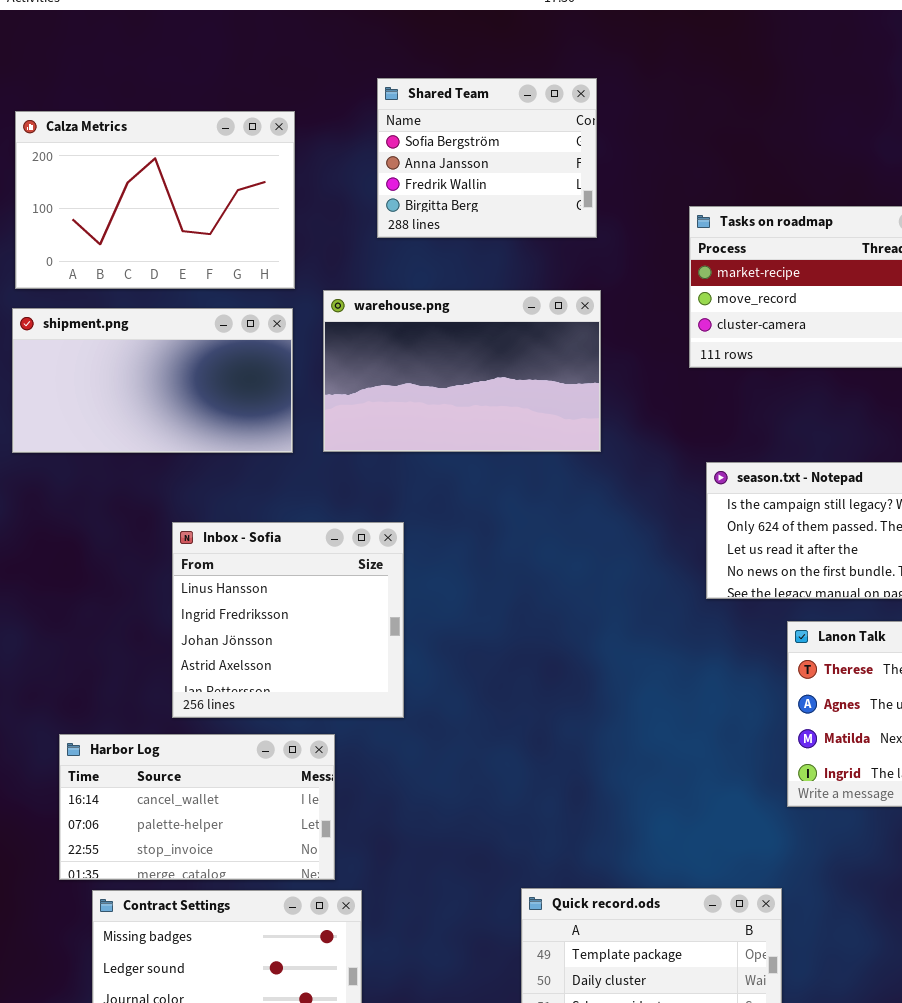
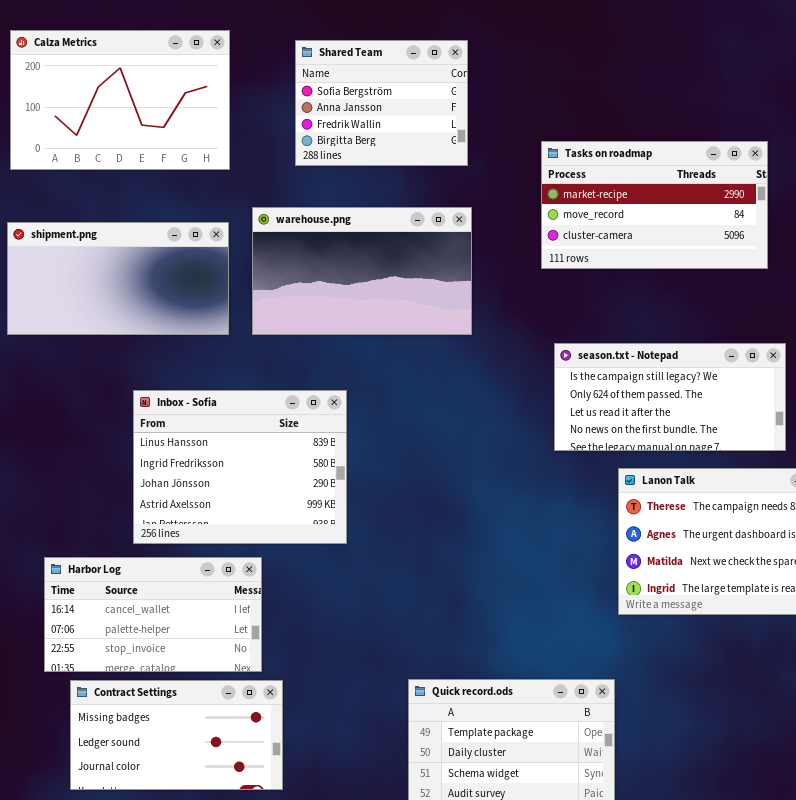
Calza Metrics: [15,111,295,289] -> [10,30,230,170], moved
Inbox - Sofia: [172,522,404,718] -> [133,390,347,544], resized

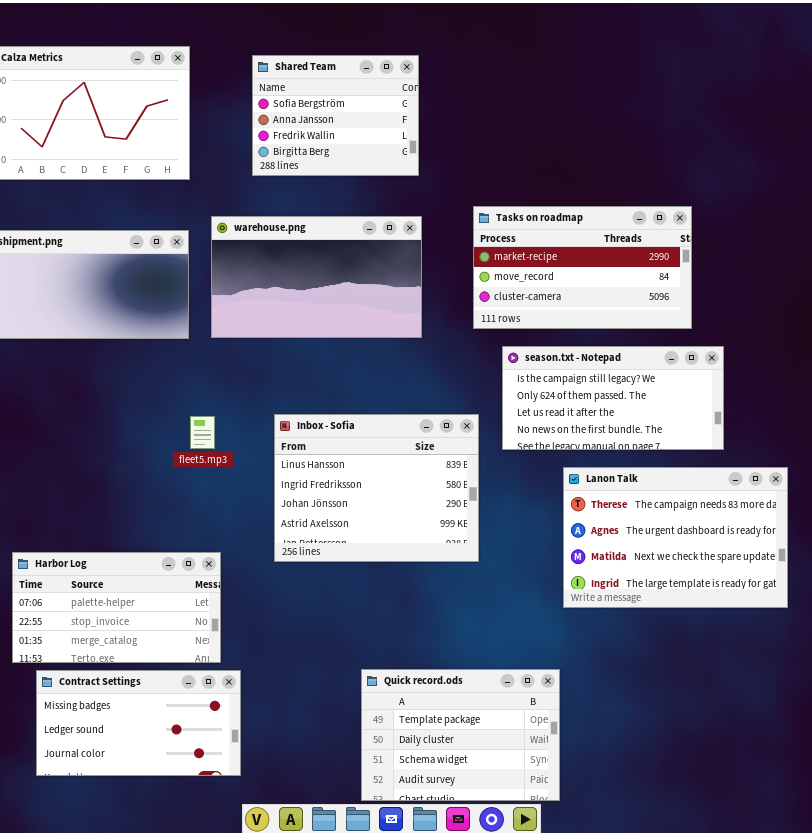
Tasks on roadmap: [541,141,768,269] -> [473,206,692,329], moved
Inbox - Sofia: [133,390,347,544] -> [274,414,479,562], moved
Harbor Log: [44,557,262,672] -> [12,552,221,663], scrolled down 1 row

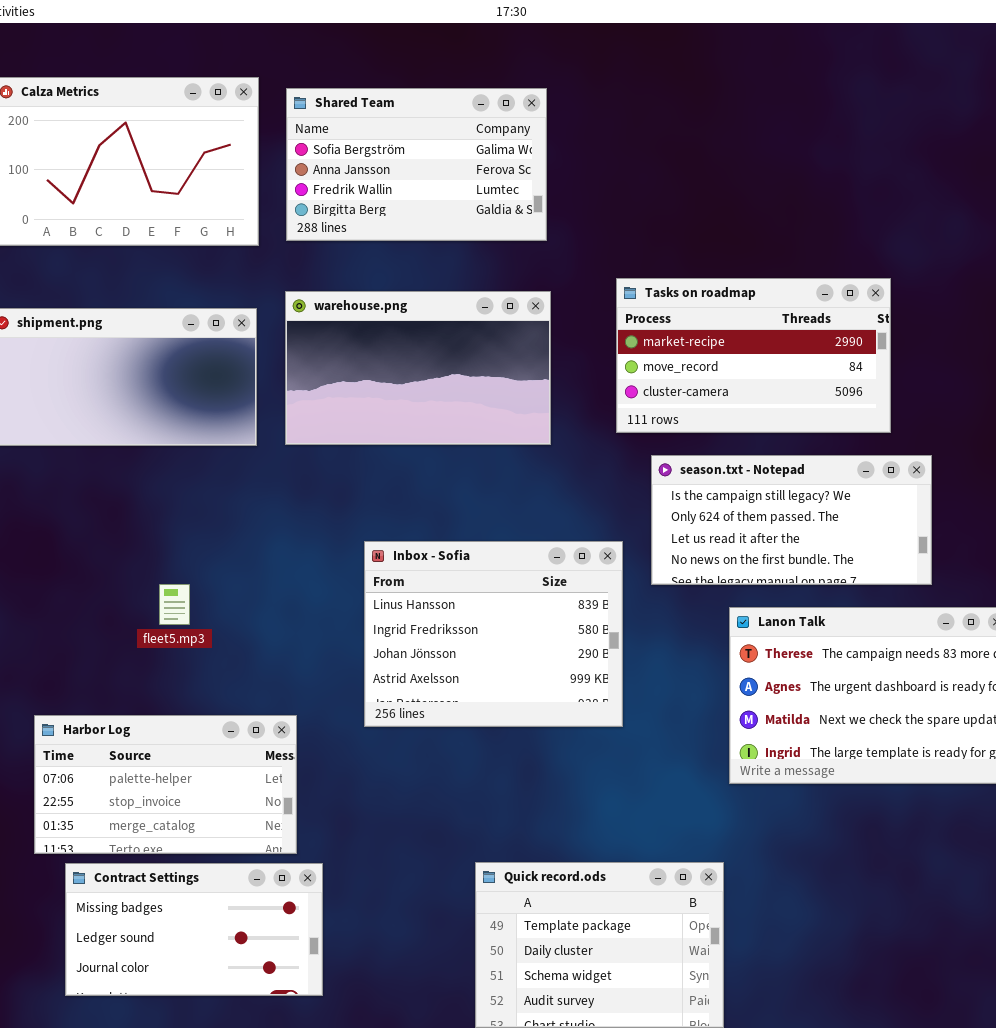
Shared Team: [252,55,419,176] -> [286,88,547,241], resized
fleet5.mp3: [190,416,215,449] -> [159,584,190,625], moved

